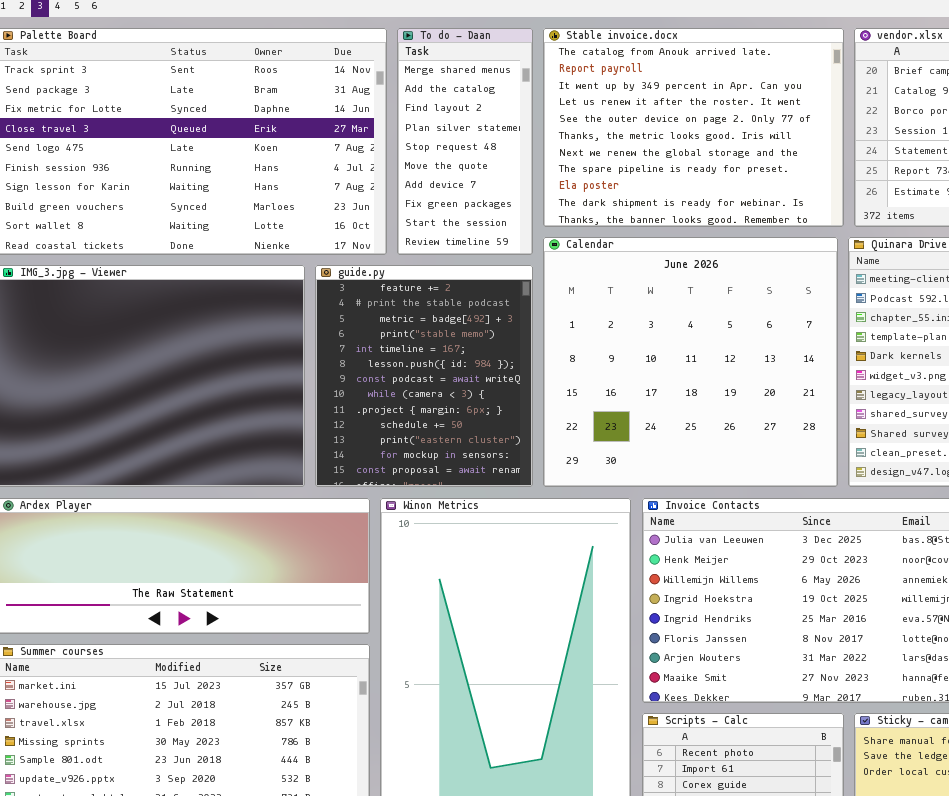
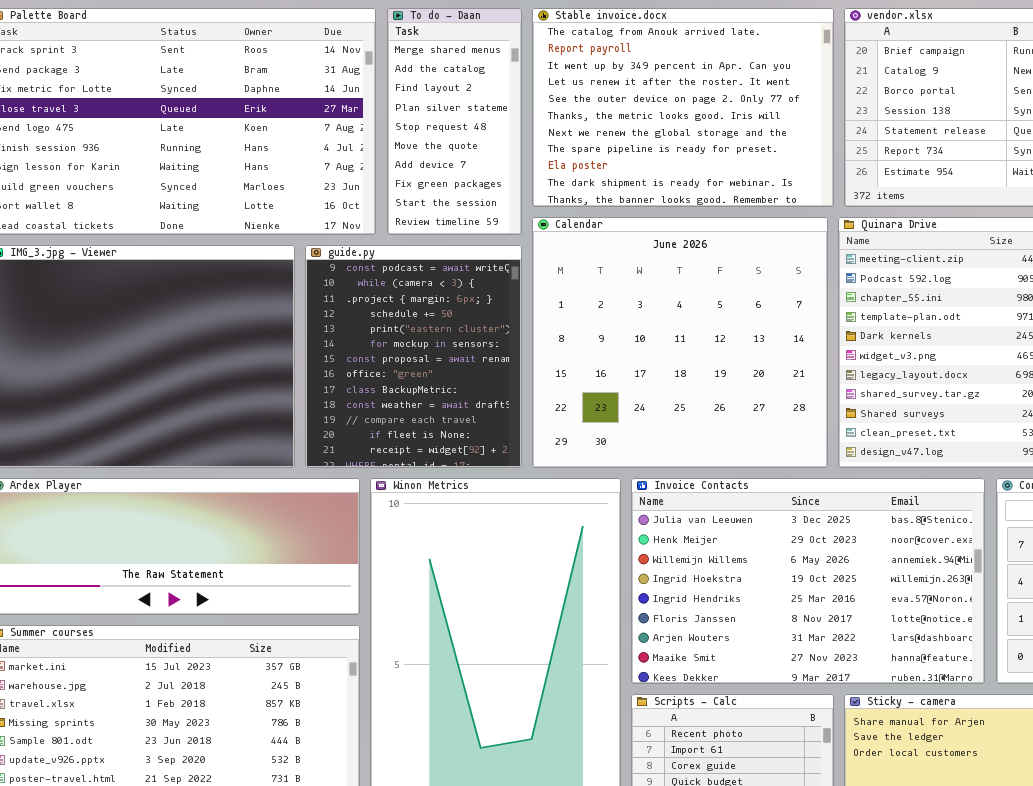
guide.py: [315,265,533,487] -> [305,245,522,468], scrolled down 6 rows

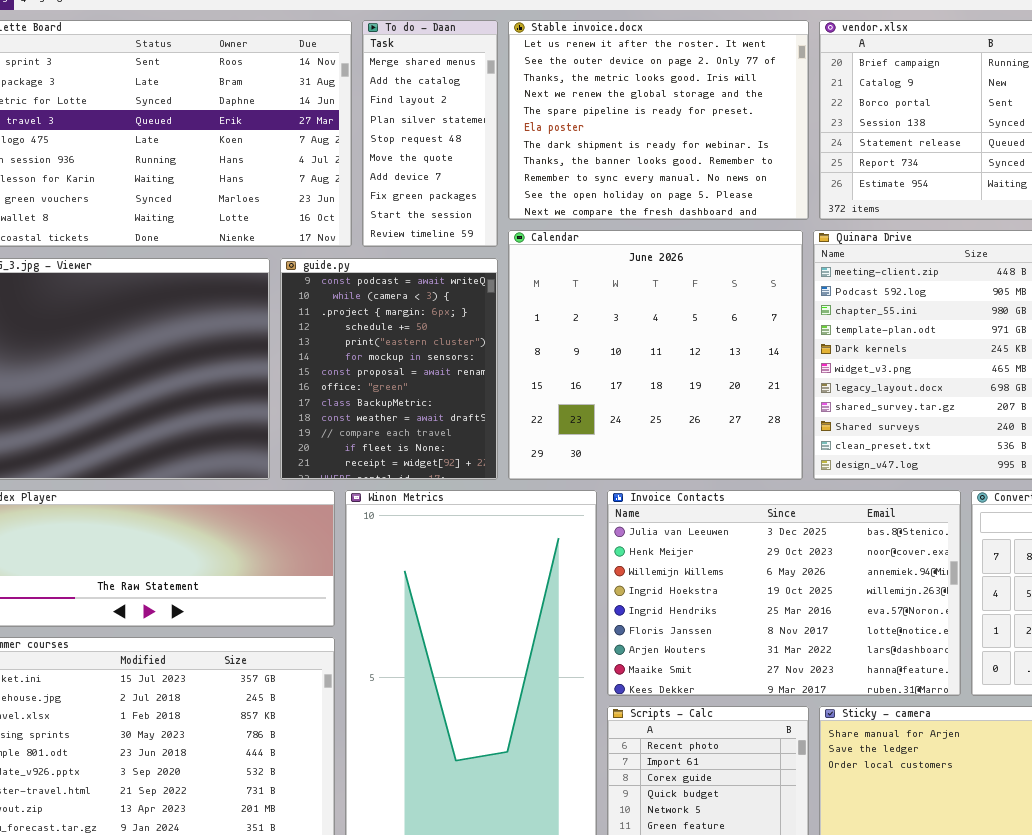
Stable invoice.docx: [532,8,834,207] -> [508,20,809,220], scrolled down 3 rows

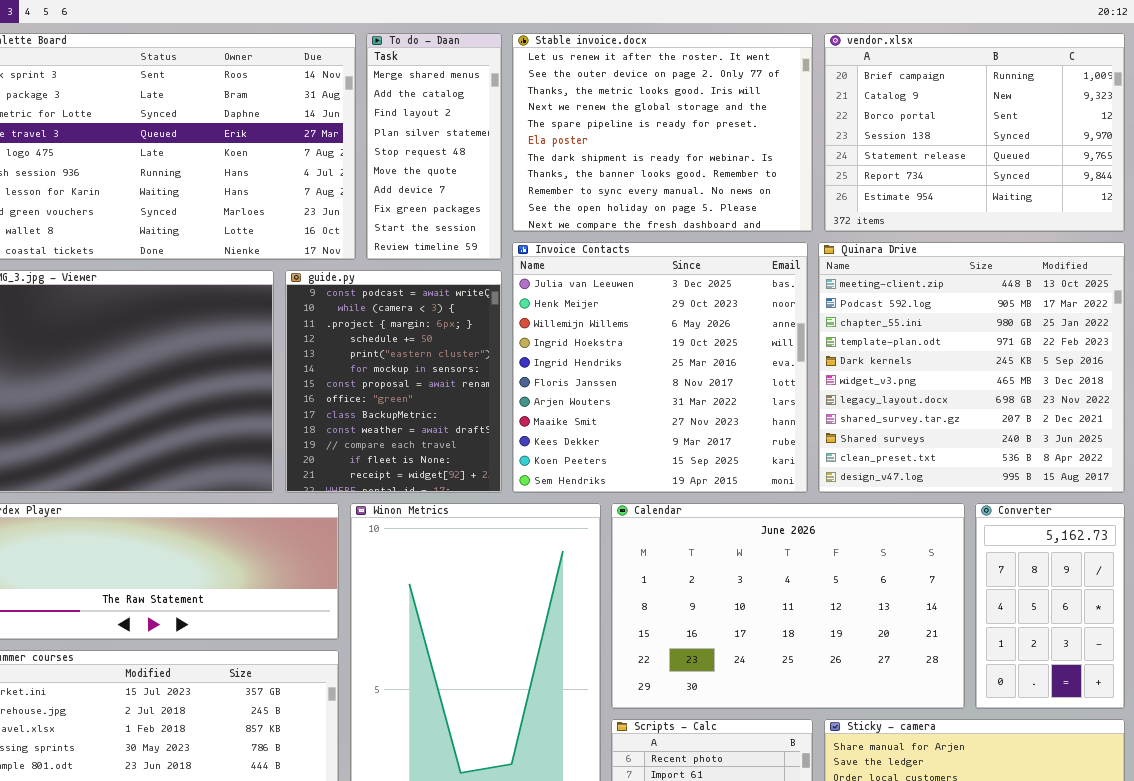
Calendar: [508,230,803,480] -> [611,503,965,709], moved, resized
Invoice Contacts: [607,490,961,696] -> [512,242,808,493], moved, resized

